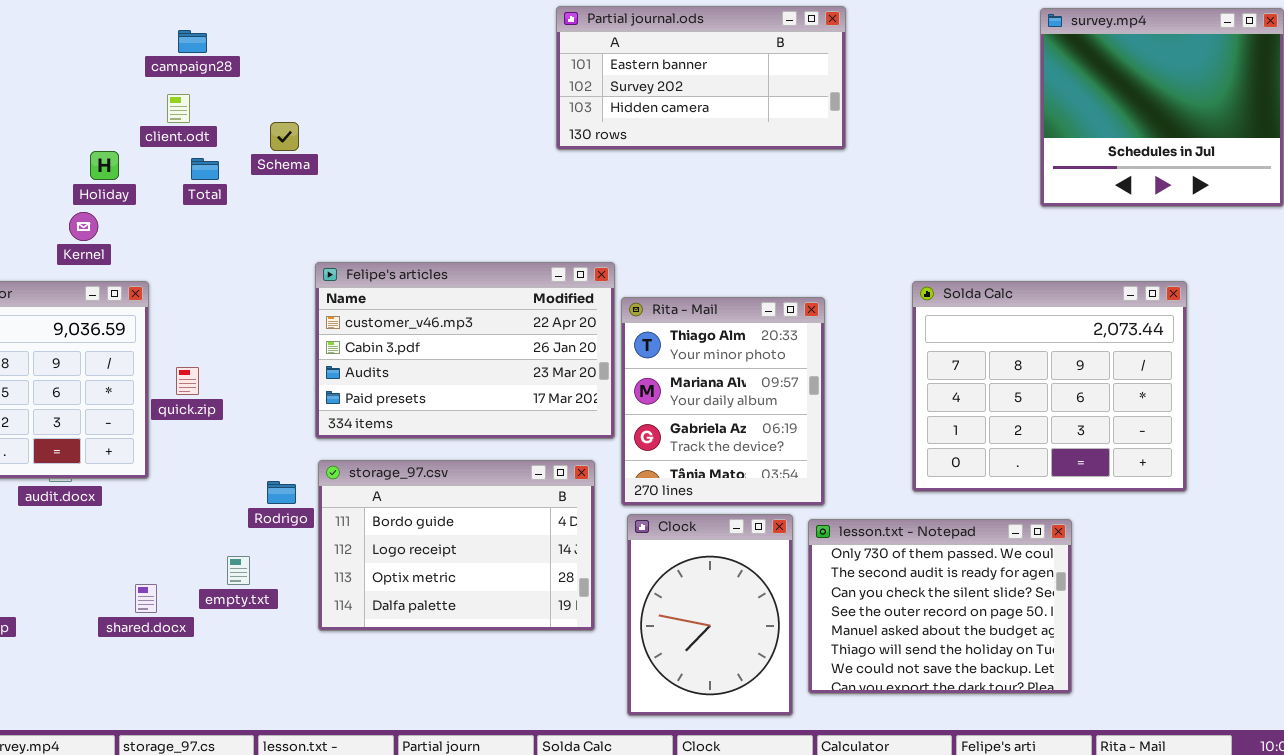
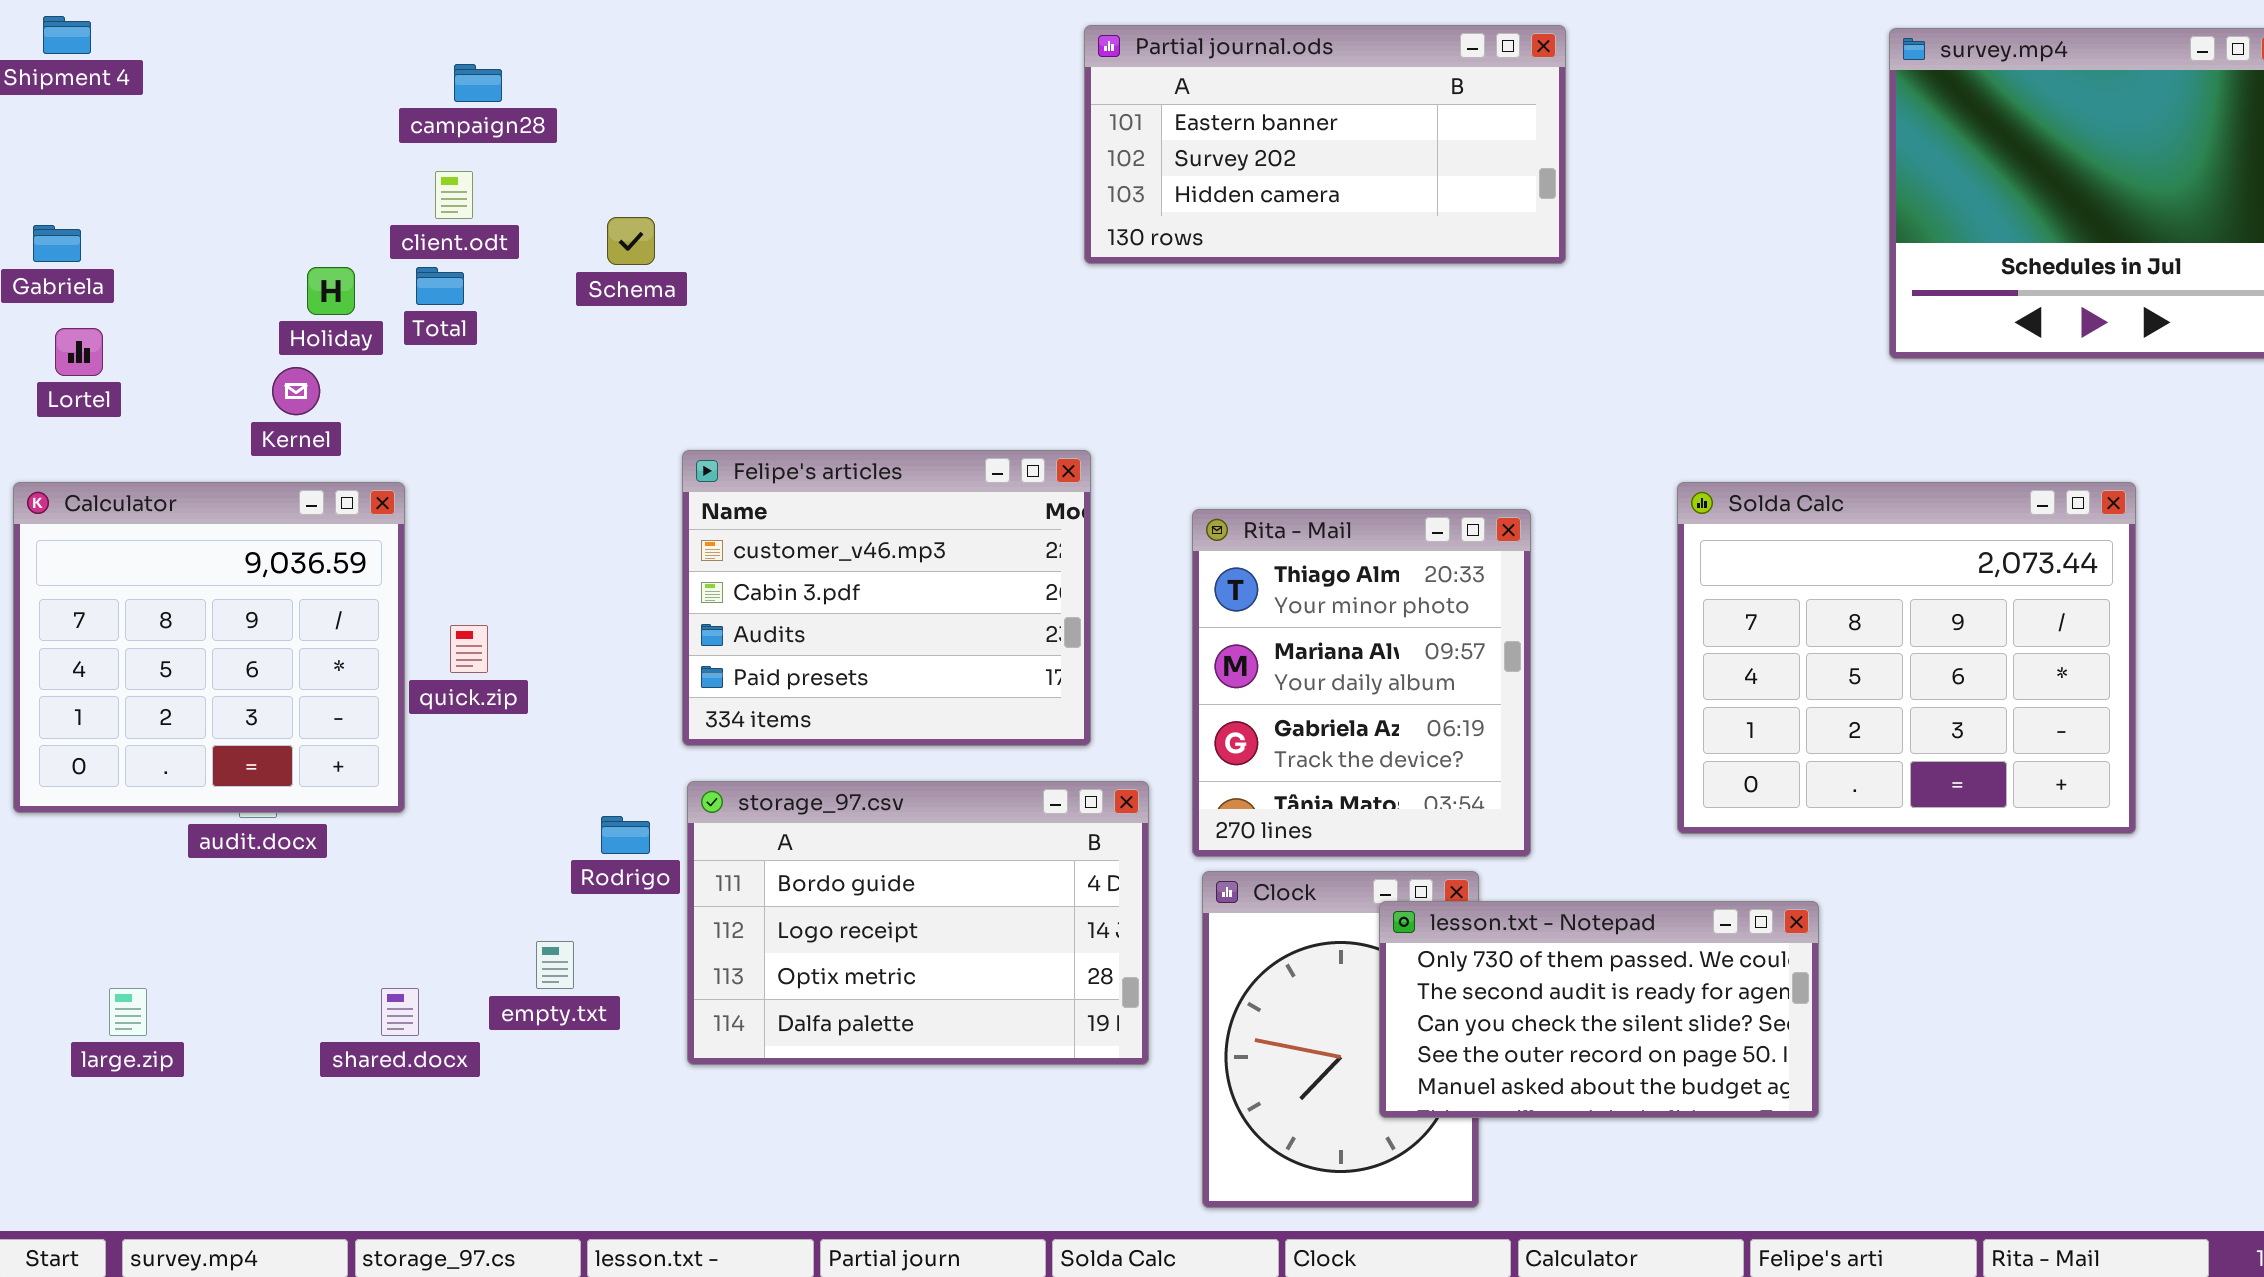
Total: [191,158,219,180] -> [416,267,464,305], moved
Felipe's articles: [315,262,615,439] -> [682,450,1091,746], resized
lesson.txt - Notepad: [808,519,1072,694] -> [1379,901,1819,1118], moved, resized

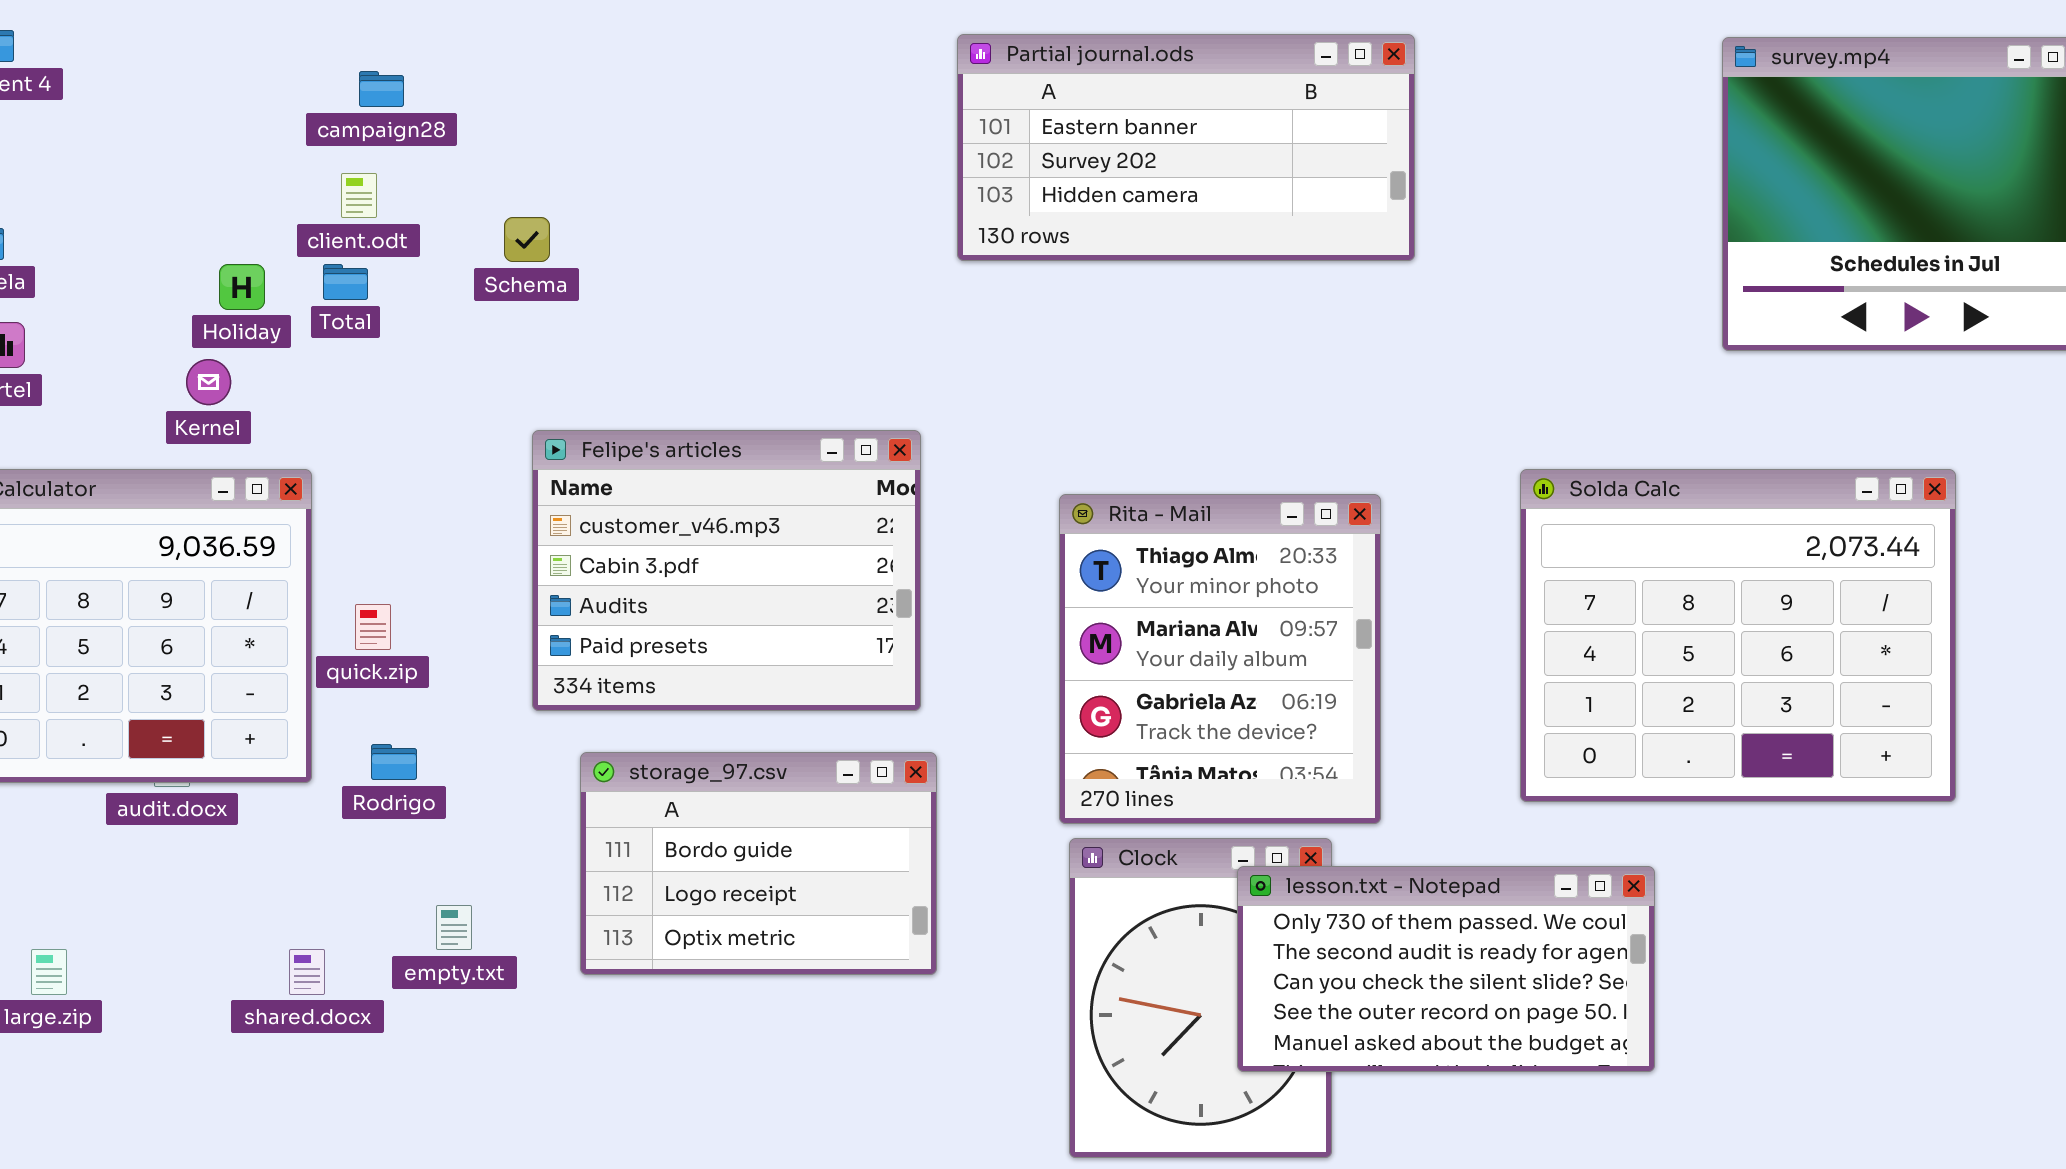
Felipe's articles: [682,450,1091,746] -> [532,430,921,711], moved
storage_97.csv: [687,781,1149,1065] -> [580,752,937,975], resized
Rodrigo: [601,816,650,854] -> [371,744,417,780], moved

